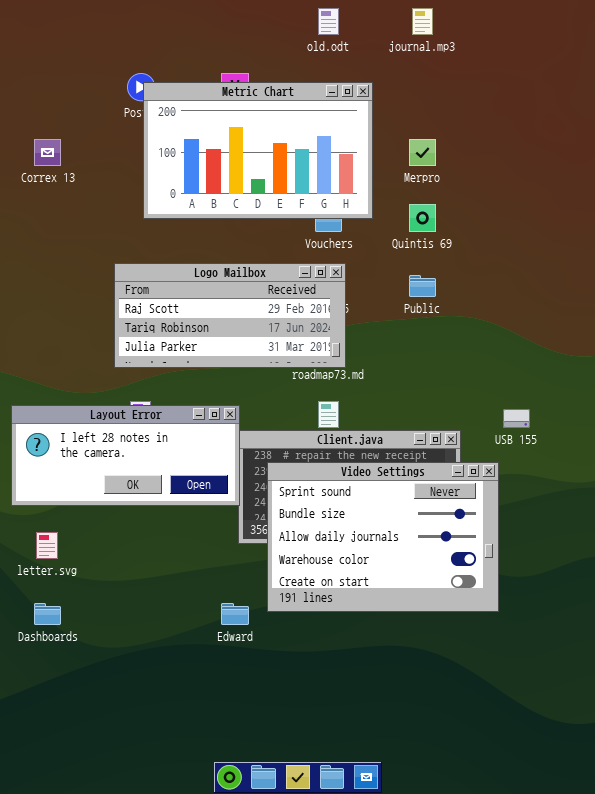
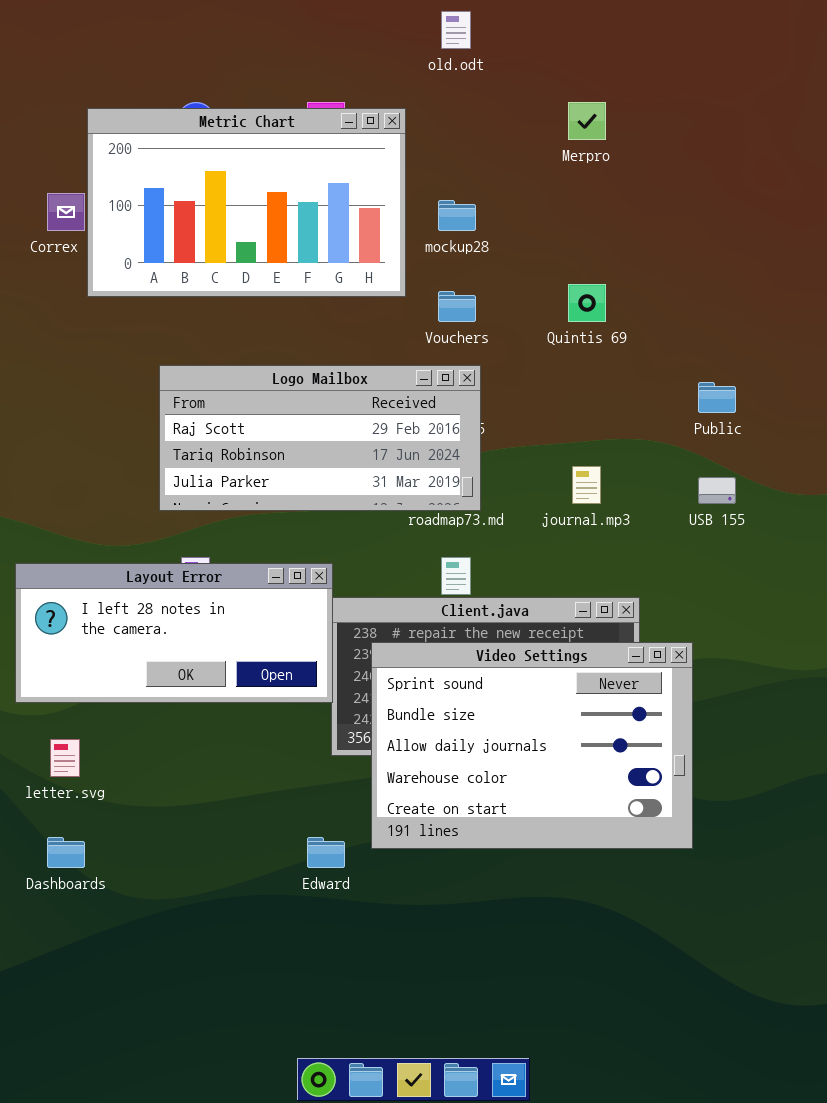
journal.mp3: [412,8,433,35] -> [572,466,601,504], moved
Metric Chart: [143,82,373,219] -> [87,108,406,297], moved
Merpro: [409,139,436,166] -> [568,102,606,140], moved
Public: [409,275,436,297] -> [698,382,736,413], moved
USB 155: [503,409,530,428] -> [698,477,736,504], moved

